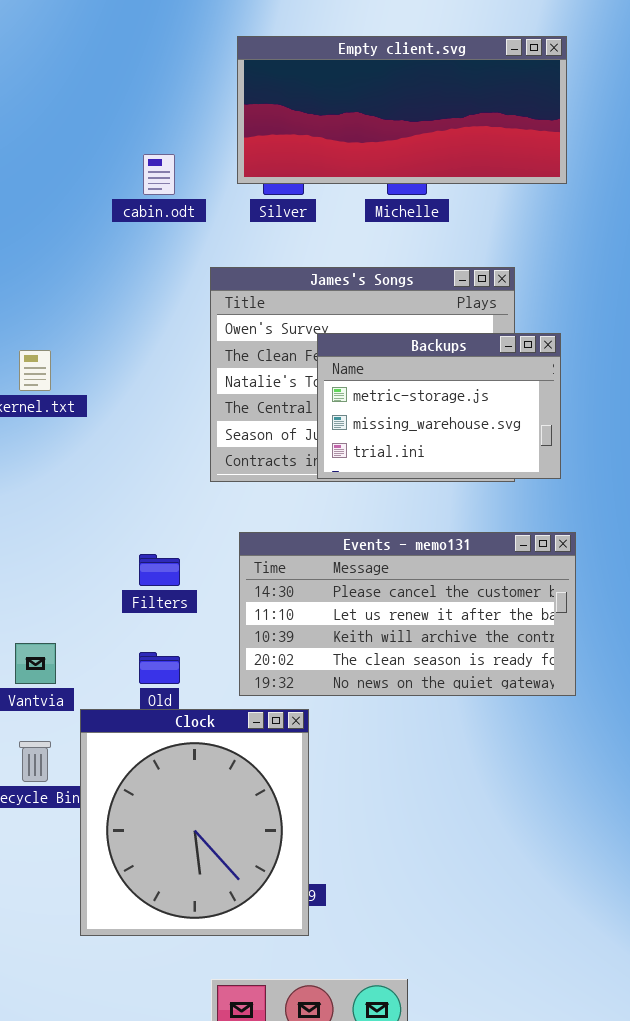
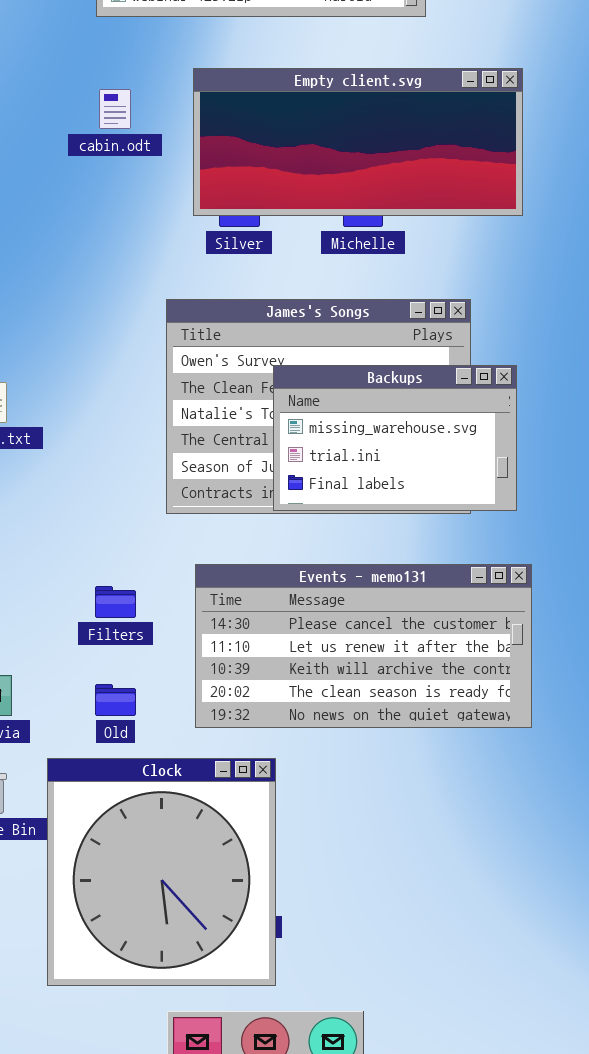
cabin.odt: [143,154,175,195] -> [99,89,131,129], moved
Backups: [317,333,561,479] -> [273,365,517,511], scrolled down 1 row
Clock: [80,709,309,936] -> [47,758,276,986], moved

